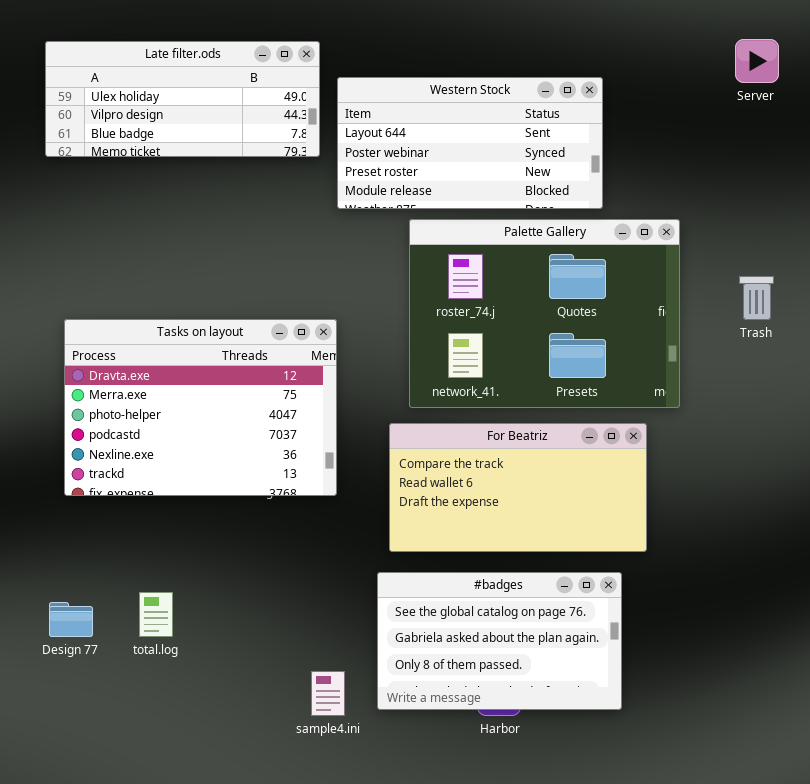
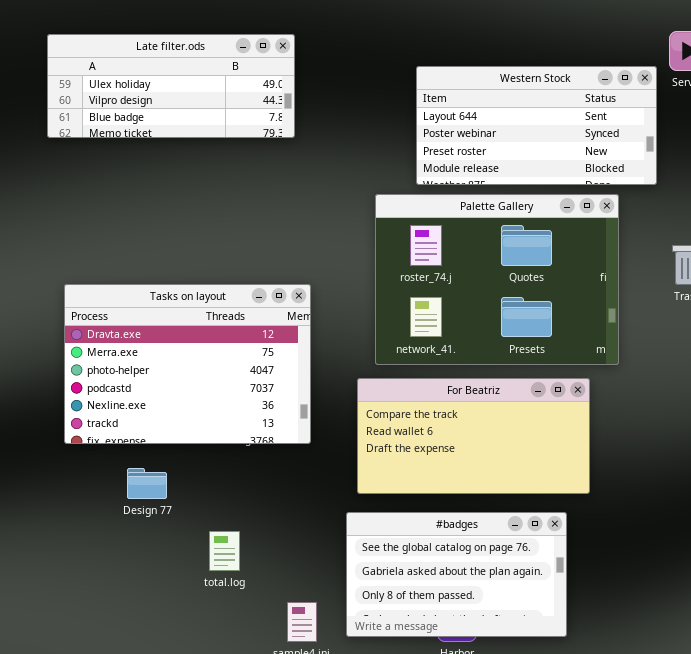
Western Stock: [337,77,603,209] -> [416,66,657,185], moved
total.log: [139,592,173,637] -> [209,531,240,571], moved
Design 77: [49,602,93,637] -> [127,468,167,499], moved

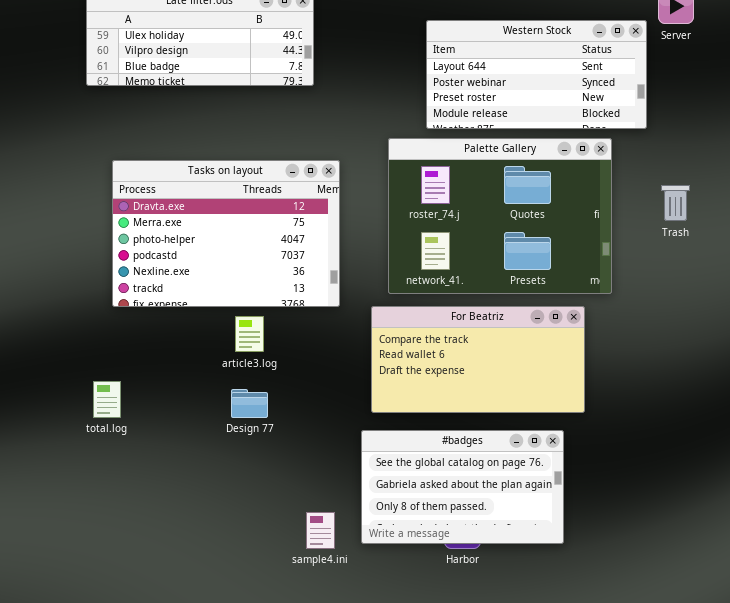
Tasks on layout: [64,284,311,444] -> [112,160,340,307], moved
Design 77: [127,468,167,499] -> [231,389,268,418], moved
total.log: [209,531,240,571] -> [93,381,121,418], moved

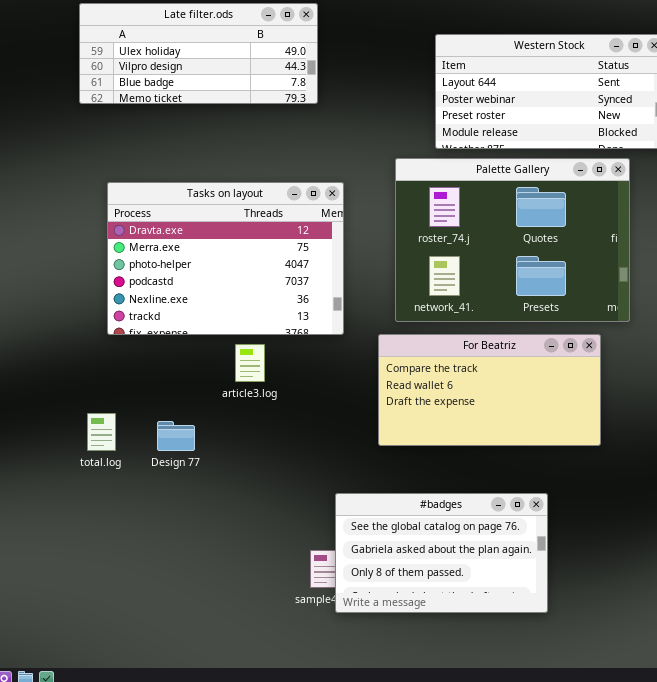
Design 77: [231,389,268,418] -> [157,421,195,451], moved
#badges: [361,430,564,544] -> [335,493,548,613], moved

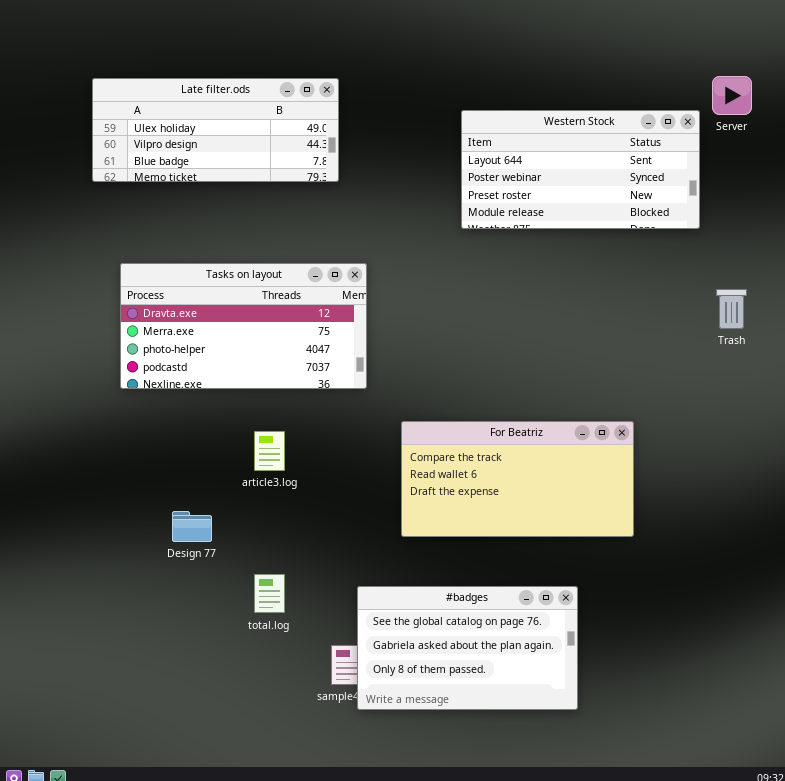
Palette Gallery: [395,158,630,322] -> none, closed
Tasks on layout: [107,182,344,335] -> [120,263,367,389], resized
total.log: [87,413,116,451] -> [254,574,285,613], moved

